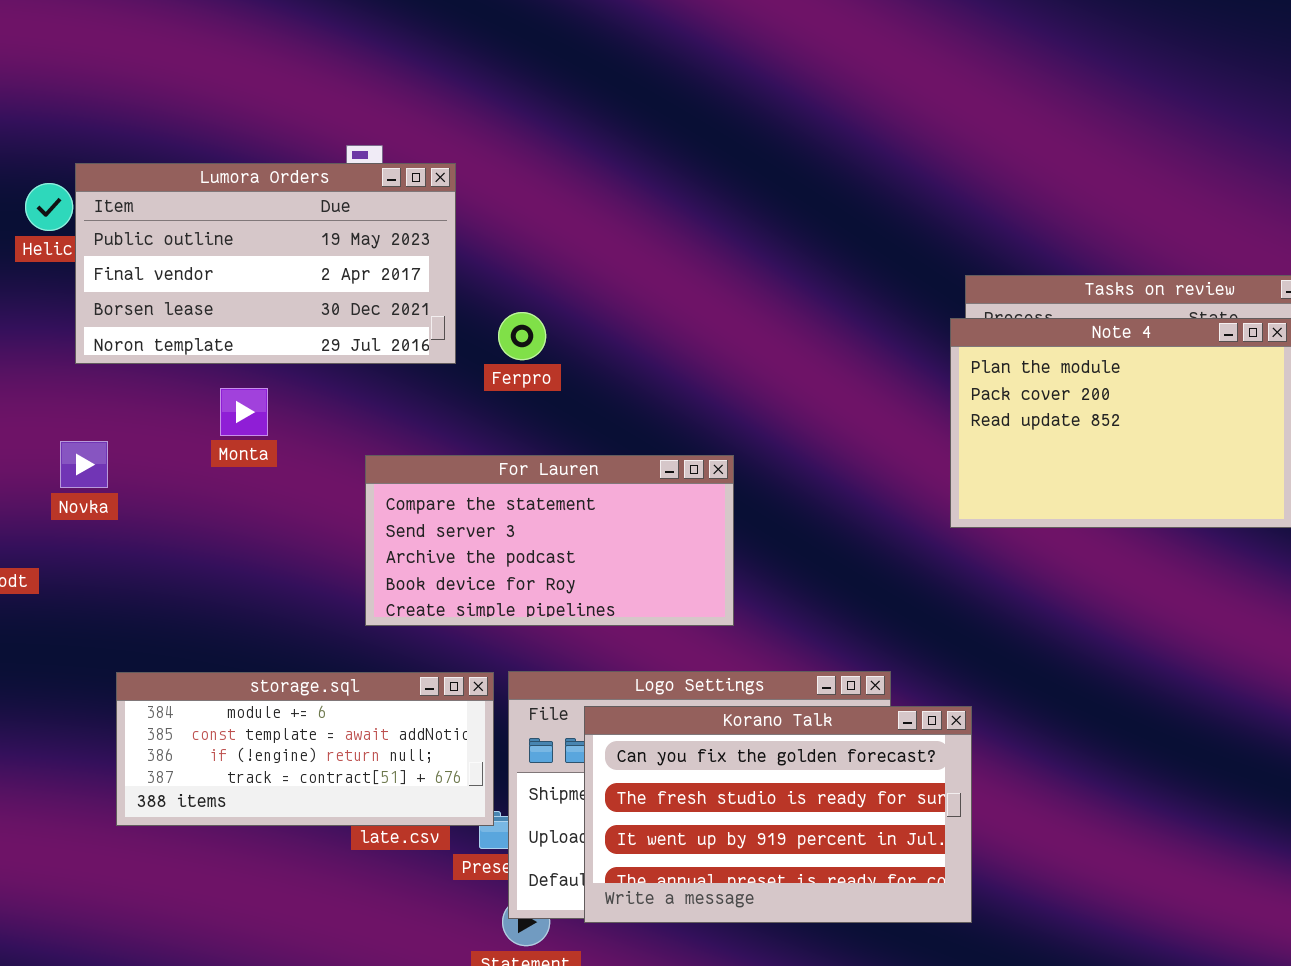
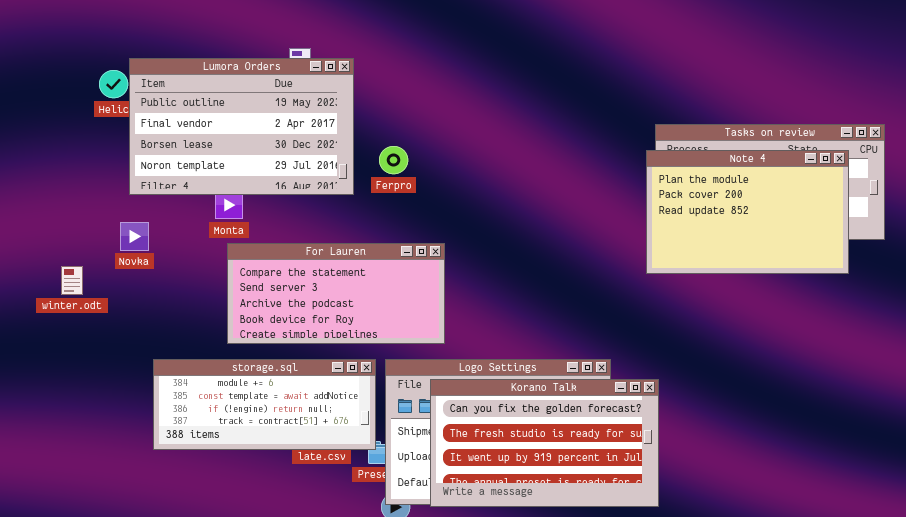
Lumora Orders: [75,163,456,364] -> [129,58,354,195], resized
For Lauren: [365,455,734,626] -> [227,243,445,344], moved

